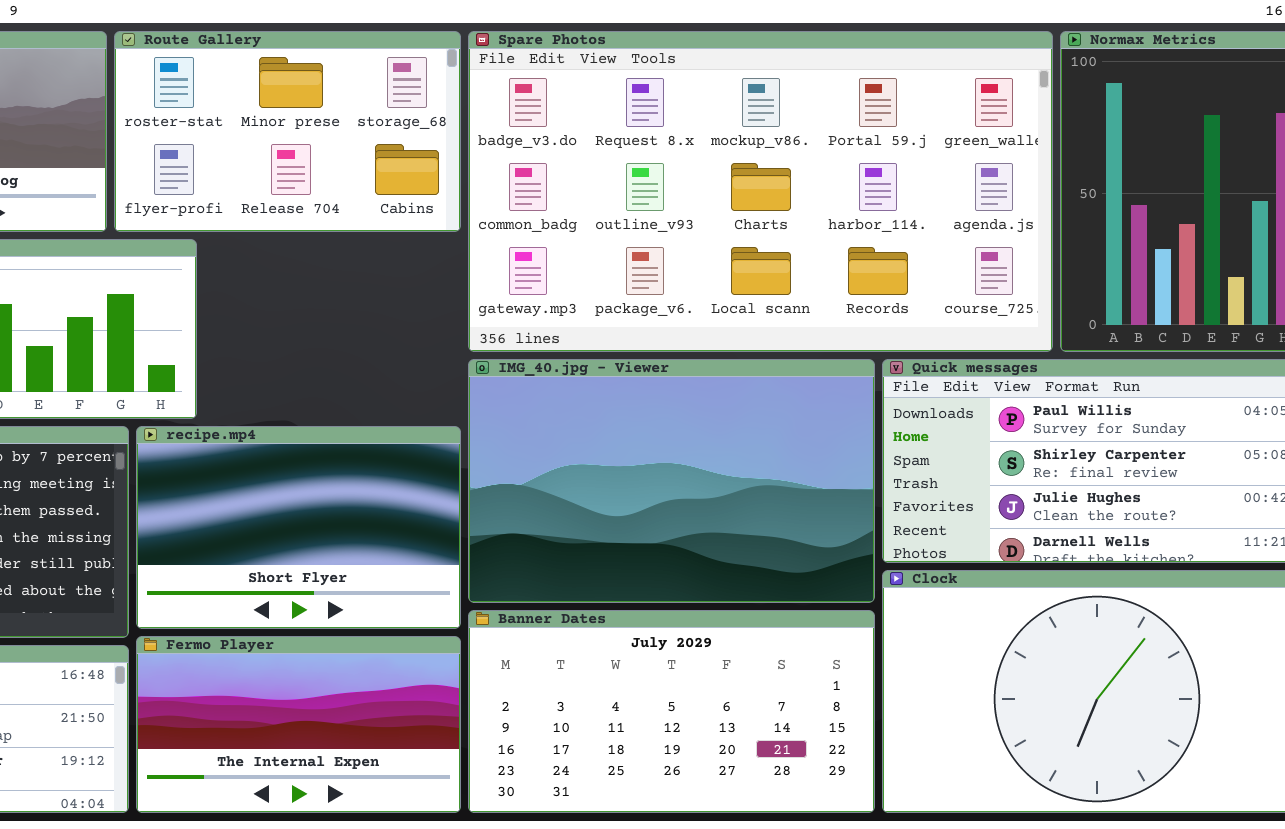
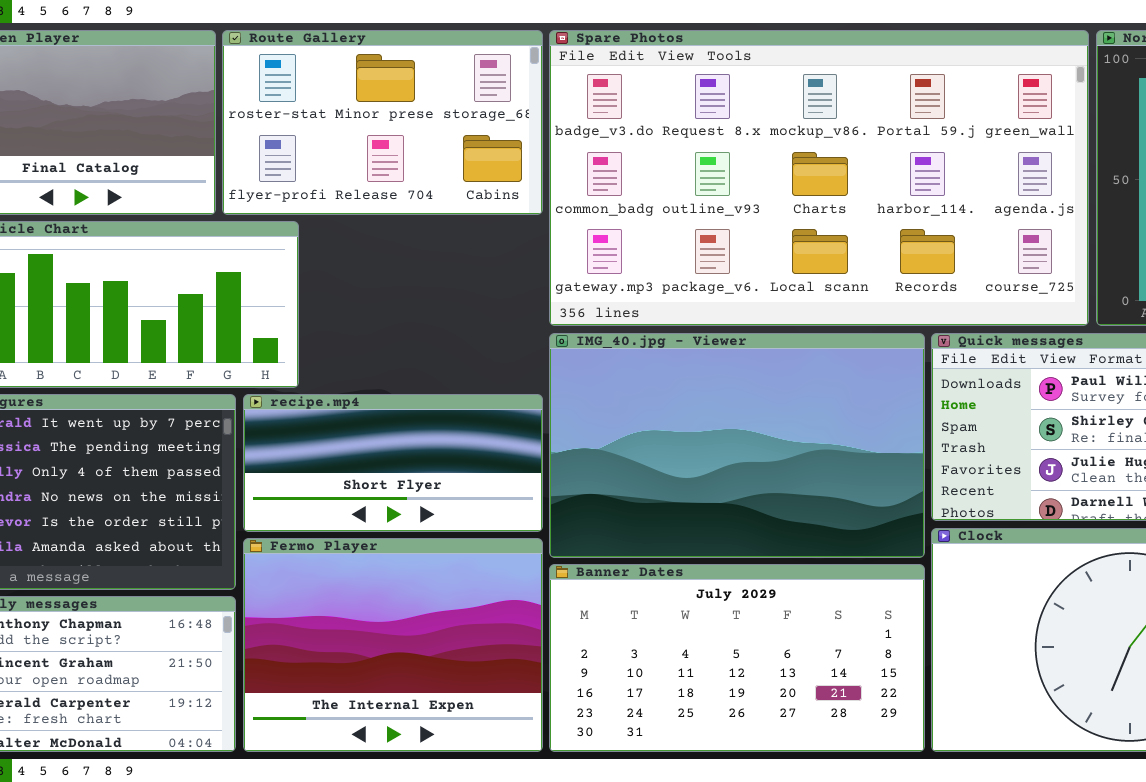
recipe.mp4: [136,426,461,629] -> [243,394,543,532], resized
Fermo Player: [136,636,461,813] -> [243,538,543,752], resized

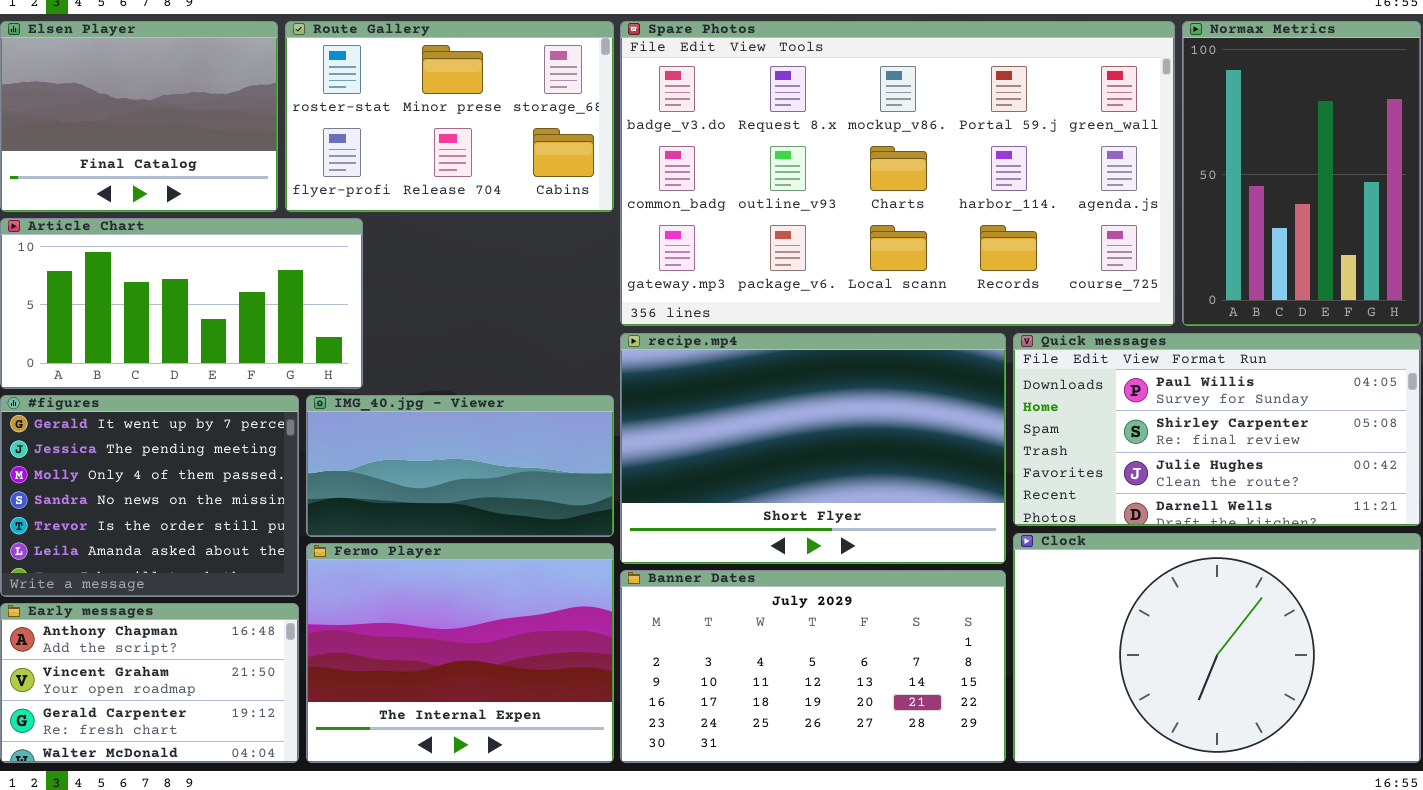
IMG_40.jpg - Viewer: [549,333,925,558] -> [306,395,614,537], moved, resized
recipe.mp4: [243,394,543,532] -> [620,333,1006,564], moved, resized

